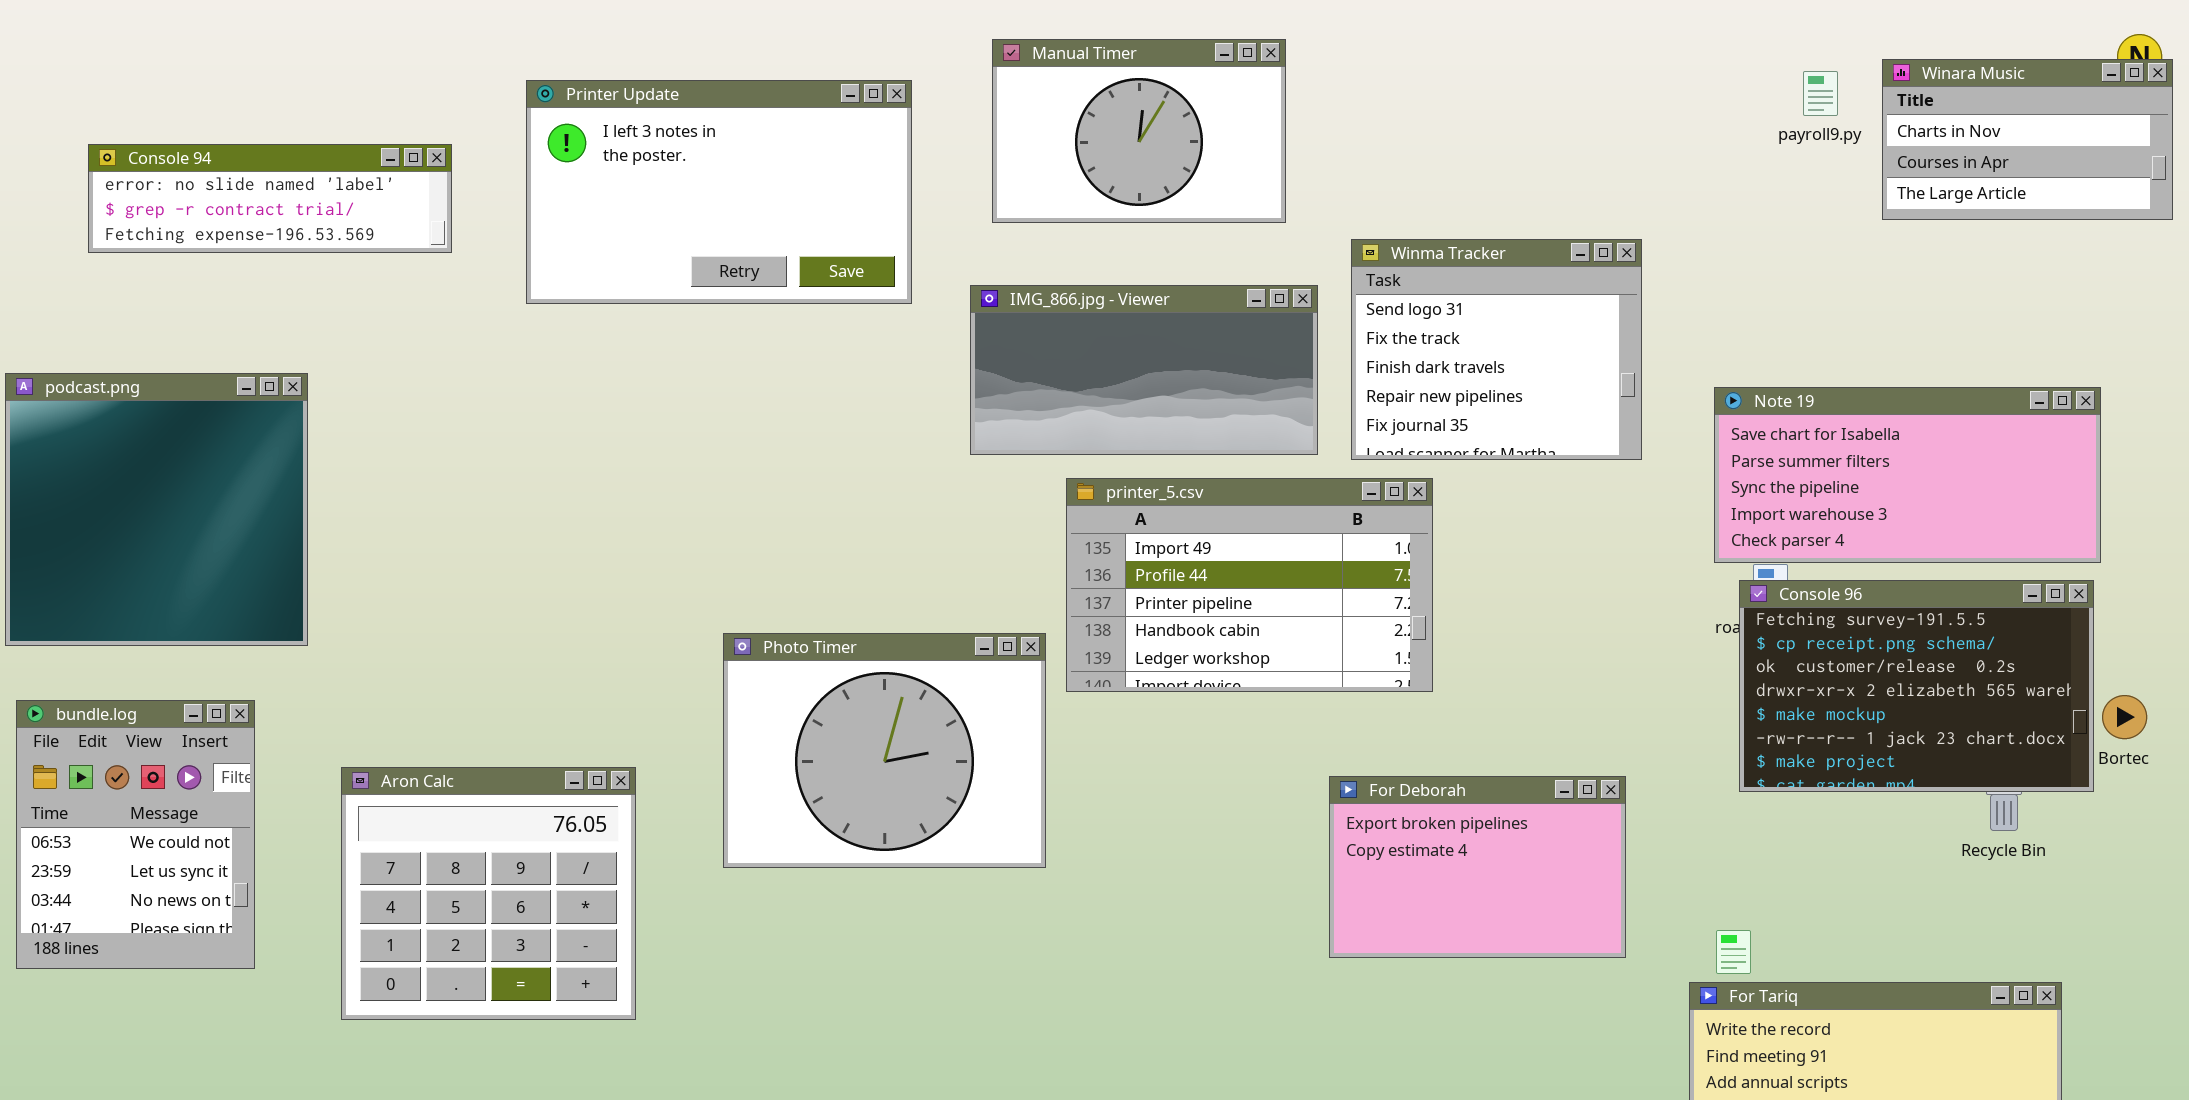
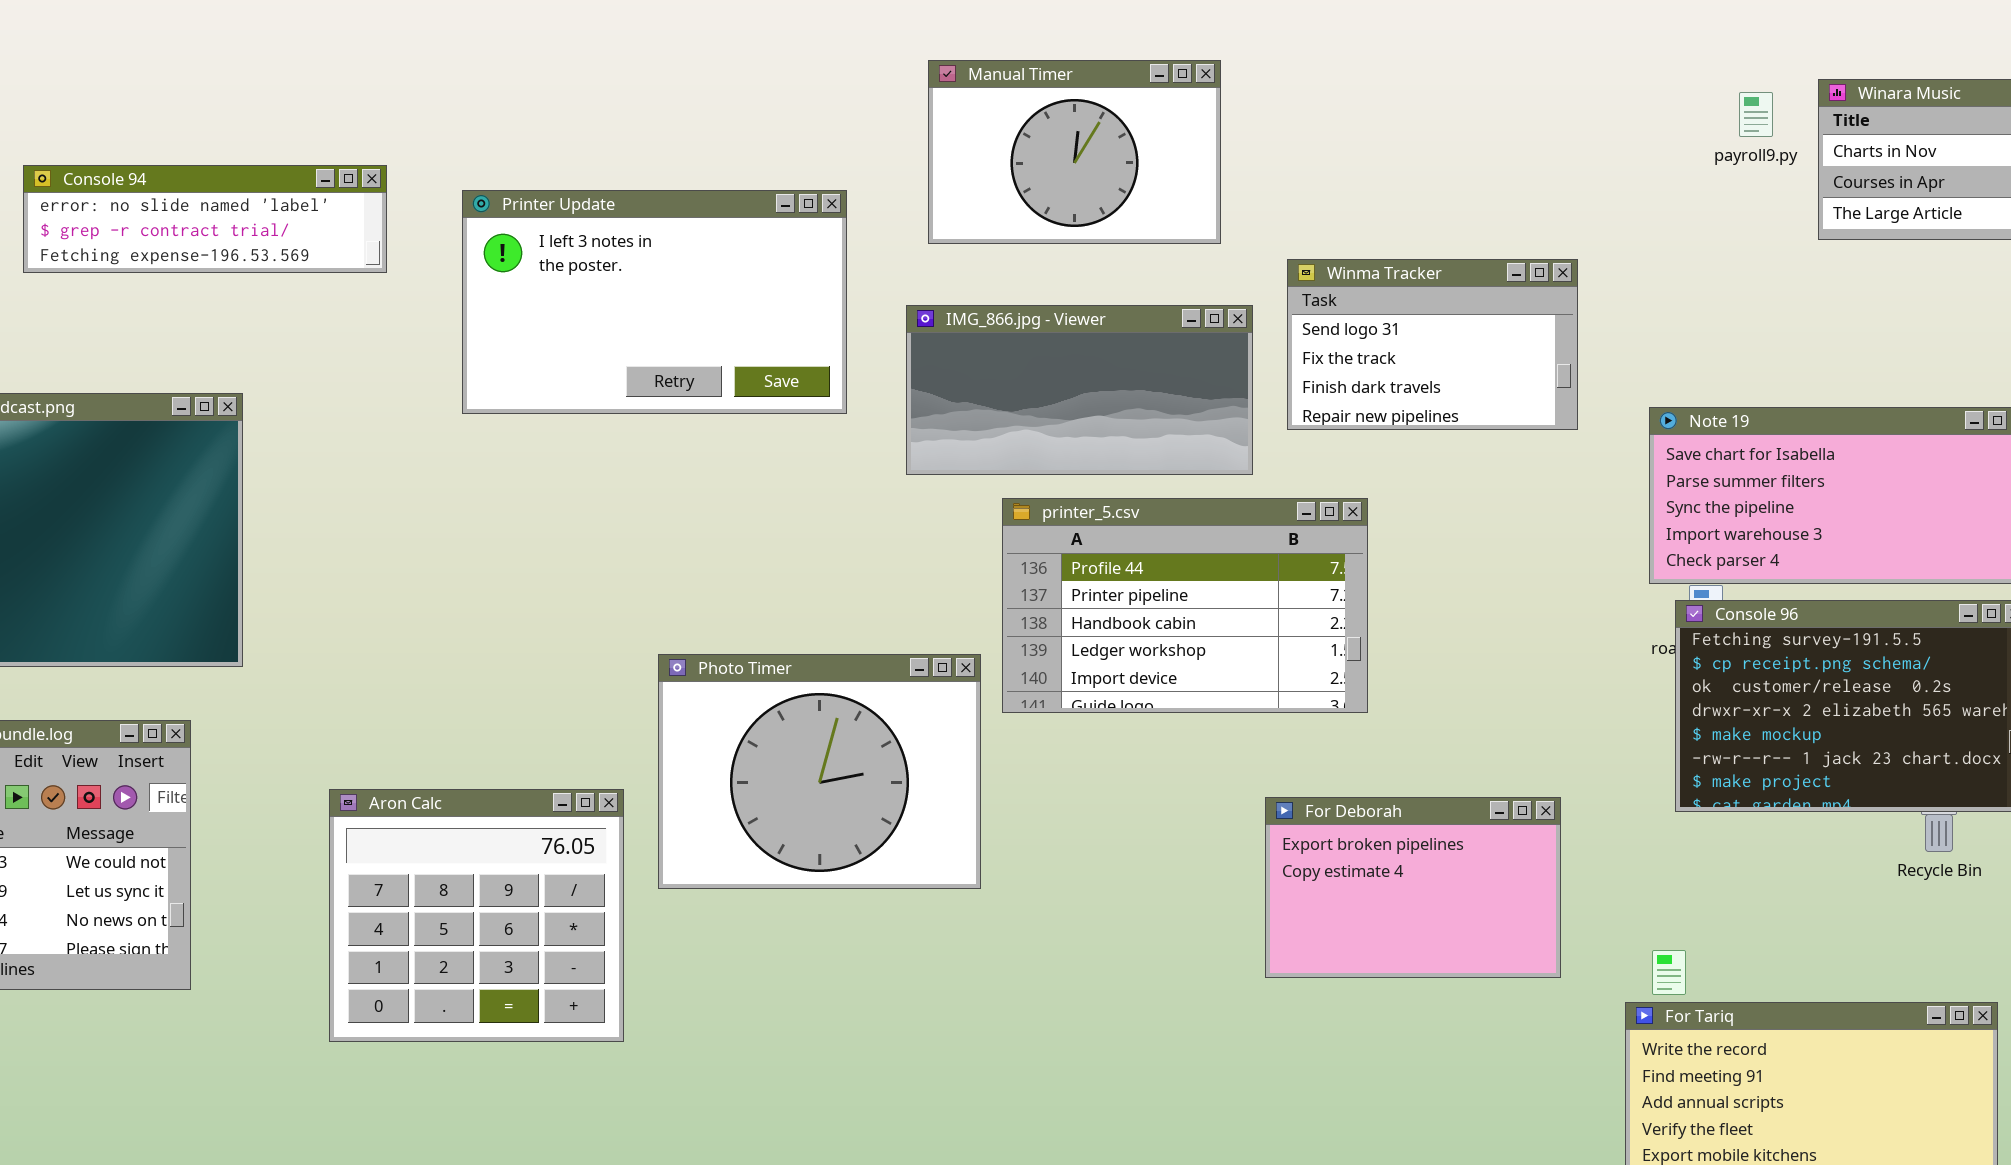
Printer Update: [526,80,912,304] -> [462,190,847,414], moved
Winma Tracker: [1351,239,1642,460] -> [1287,259,1578,430], resized
printer_5.csv: [1066,478,1433,692] -> [1002,498,1368,713], scrolled down 1 row
Aron Calc: [341,767,636,1020] -> [329,789,624,1042], moved

